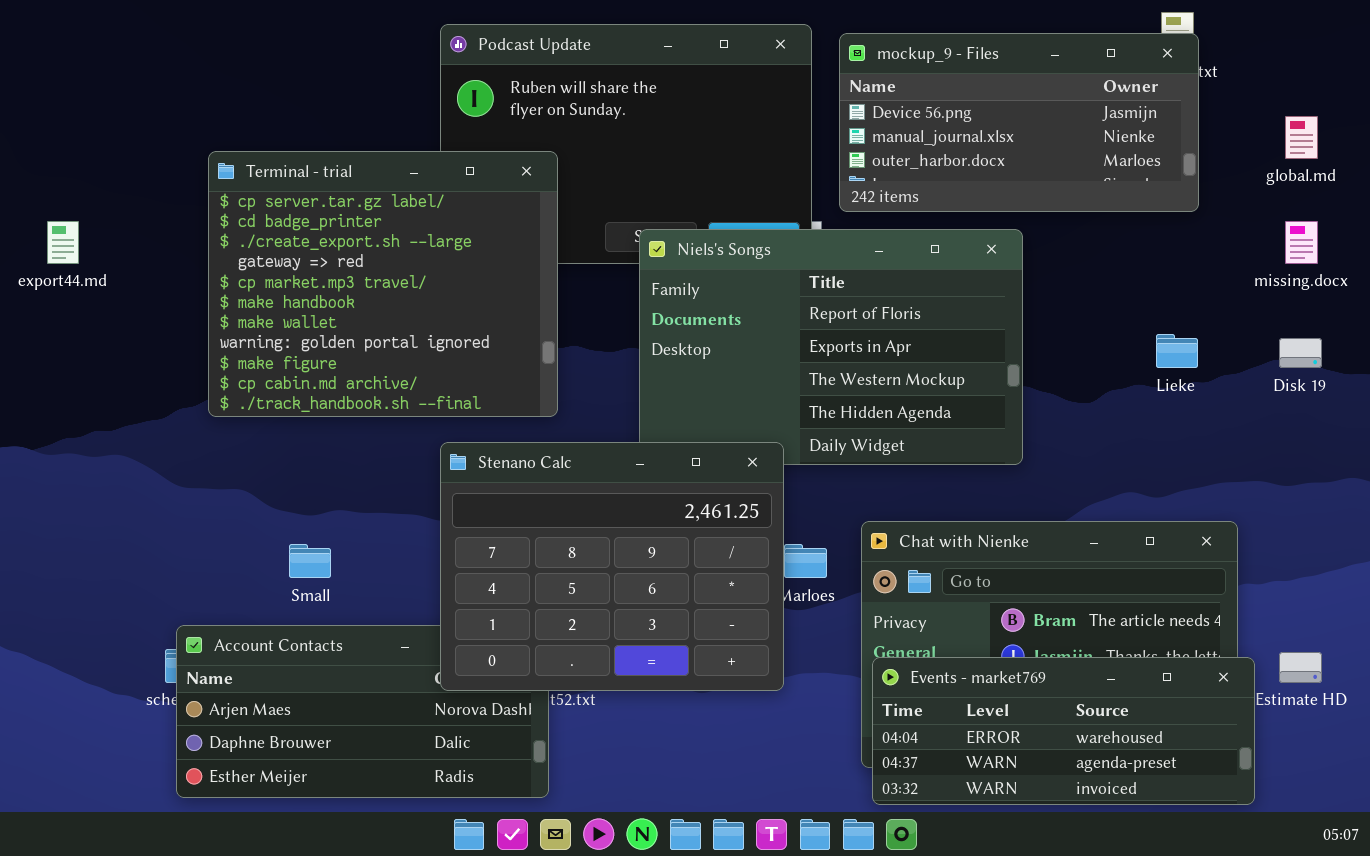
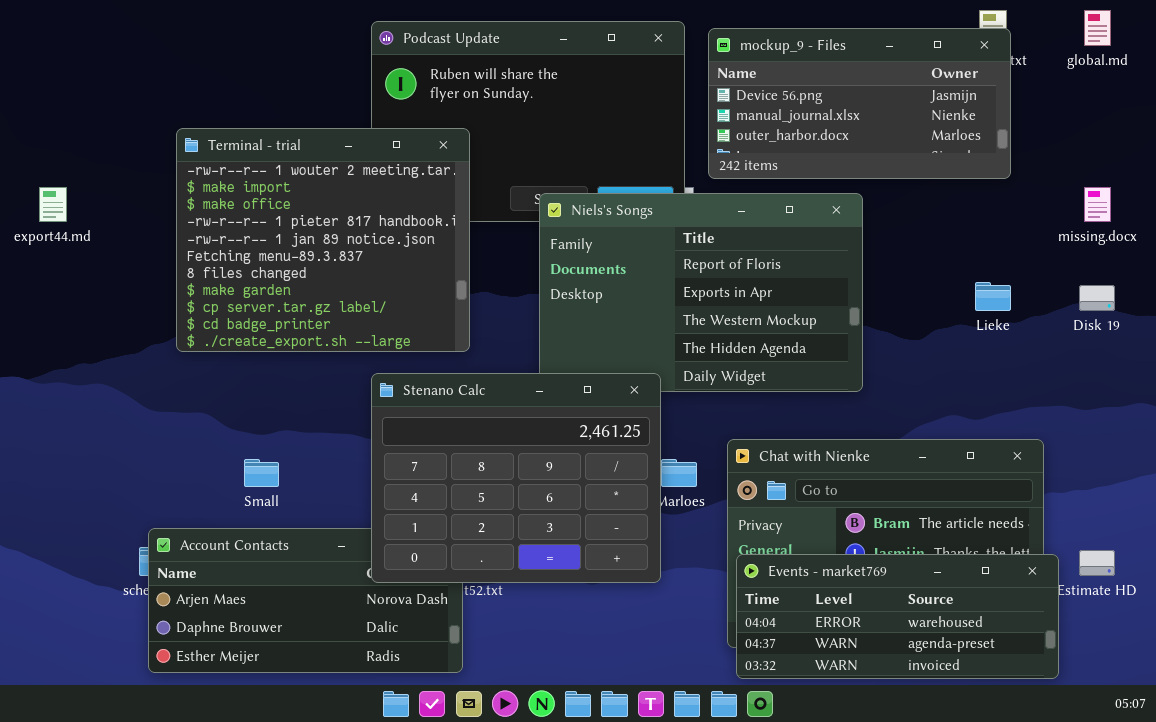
global.md: [1285,116,1318,159] -> [1084,10,1111,46], moved
Terminal - trial: [208,151,558,417] -> [176,128,470,352], scrolled up 8 rows

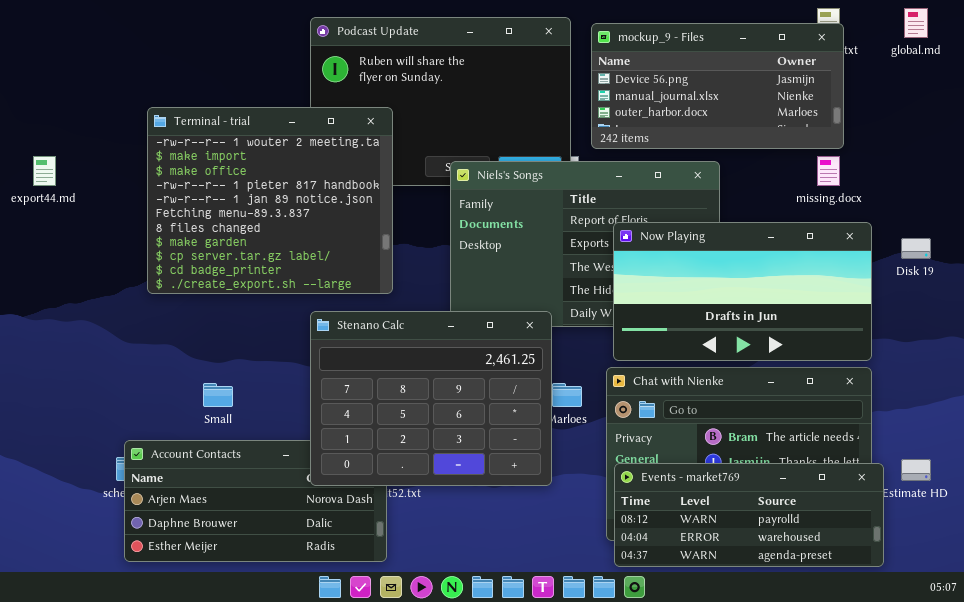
missing.docx: [1084,187,1111,222] -> [817,156,840,186], moved
Now Playing: none -> [613,222,872,361], opened
Events - market769: [736,554,1059,679] -> [614,463,884,567], scrolled up 1 row

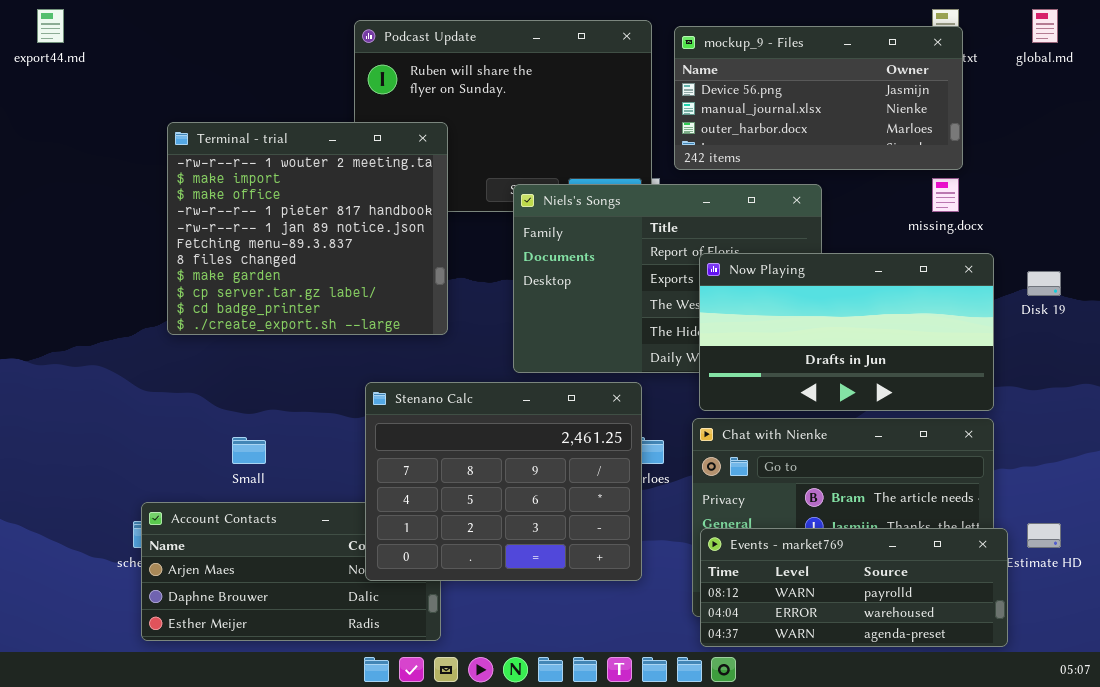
export44.md: [33,156,56,186] -> [37,9,64,43], moved
Stenano Calc: [310,311,552,486] -> [365,382,642,581], moved

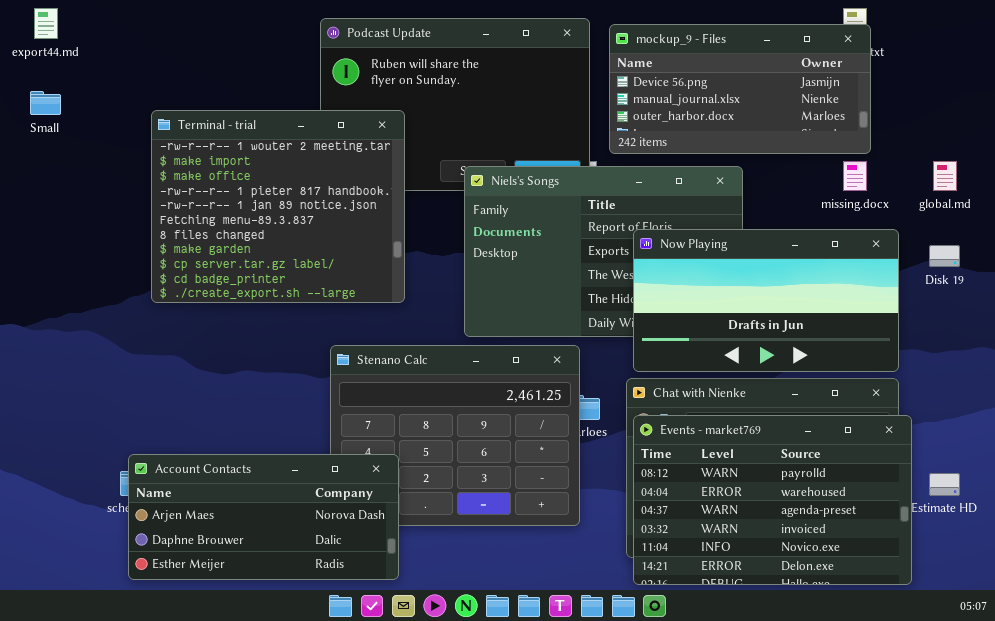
global.md: [1032,9,1058,43] -> [933,161,957,191], moved
Small: [232,437,266,464] -> [30,91,61,115], moved
Account Contacts: [141,502,441,641] -> [128,454,399,580], raised
Events - market769: [700,528,1008,647] -> [633,415,912,585], resized

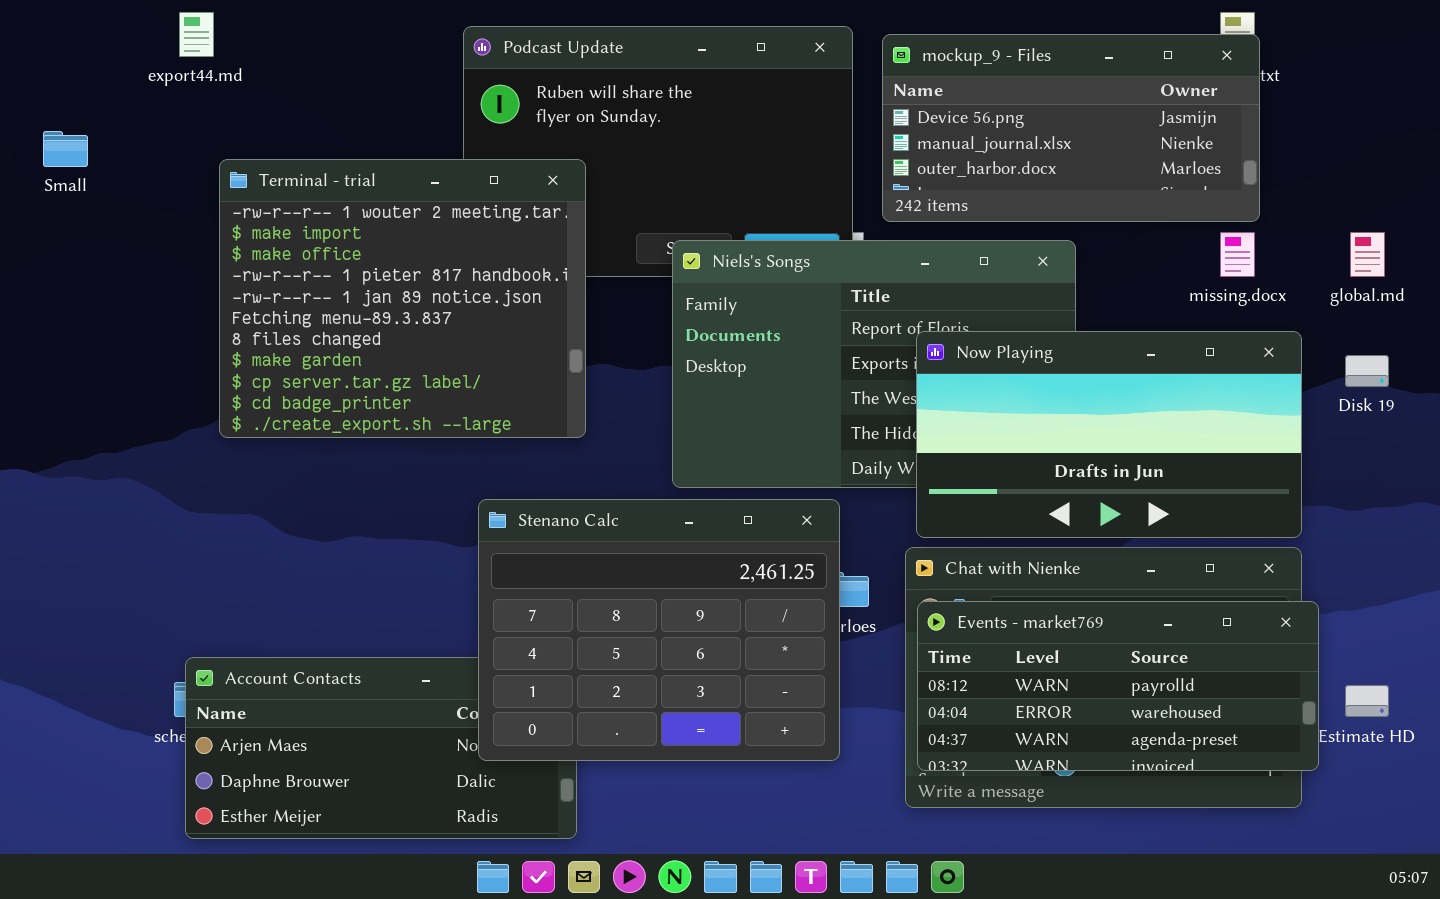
export44.md: [34,8,58,39] -> [179,12,214,57], moved
Stenano Calc: [330,345,580,526] -> [478,499,840,761], raised
Events - market769: [633,415,912,585] -> [917,601,1319,771], resized

